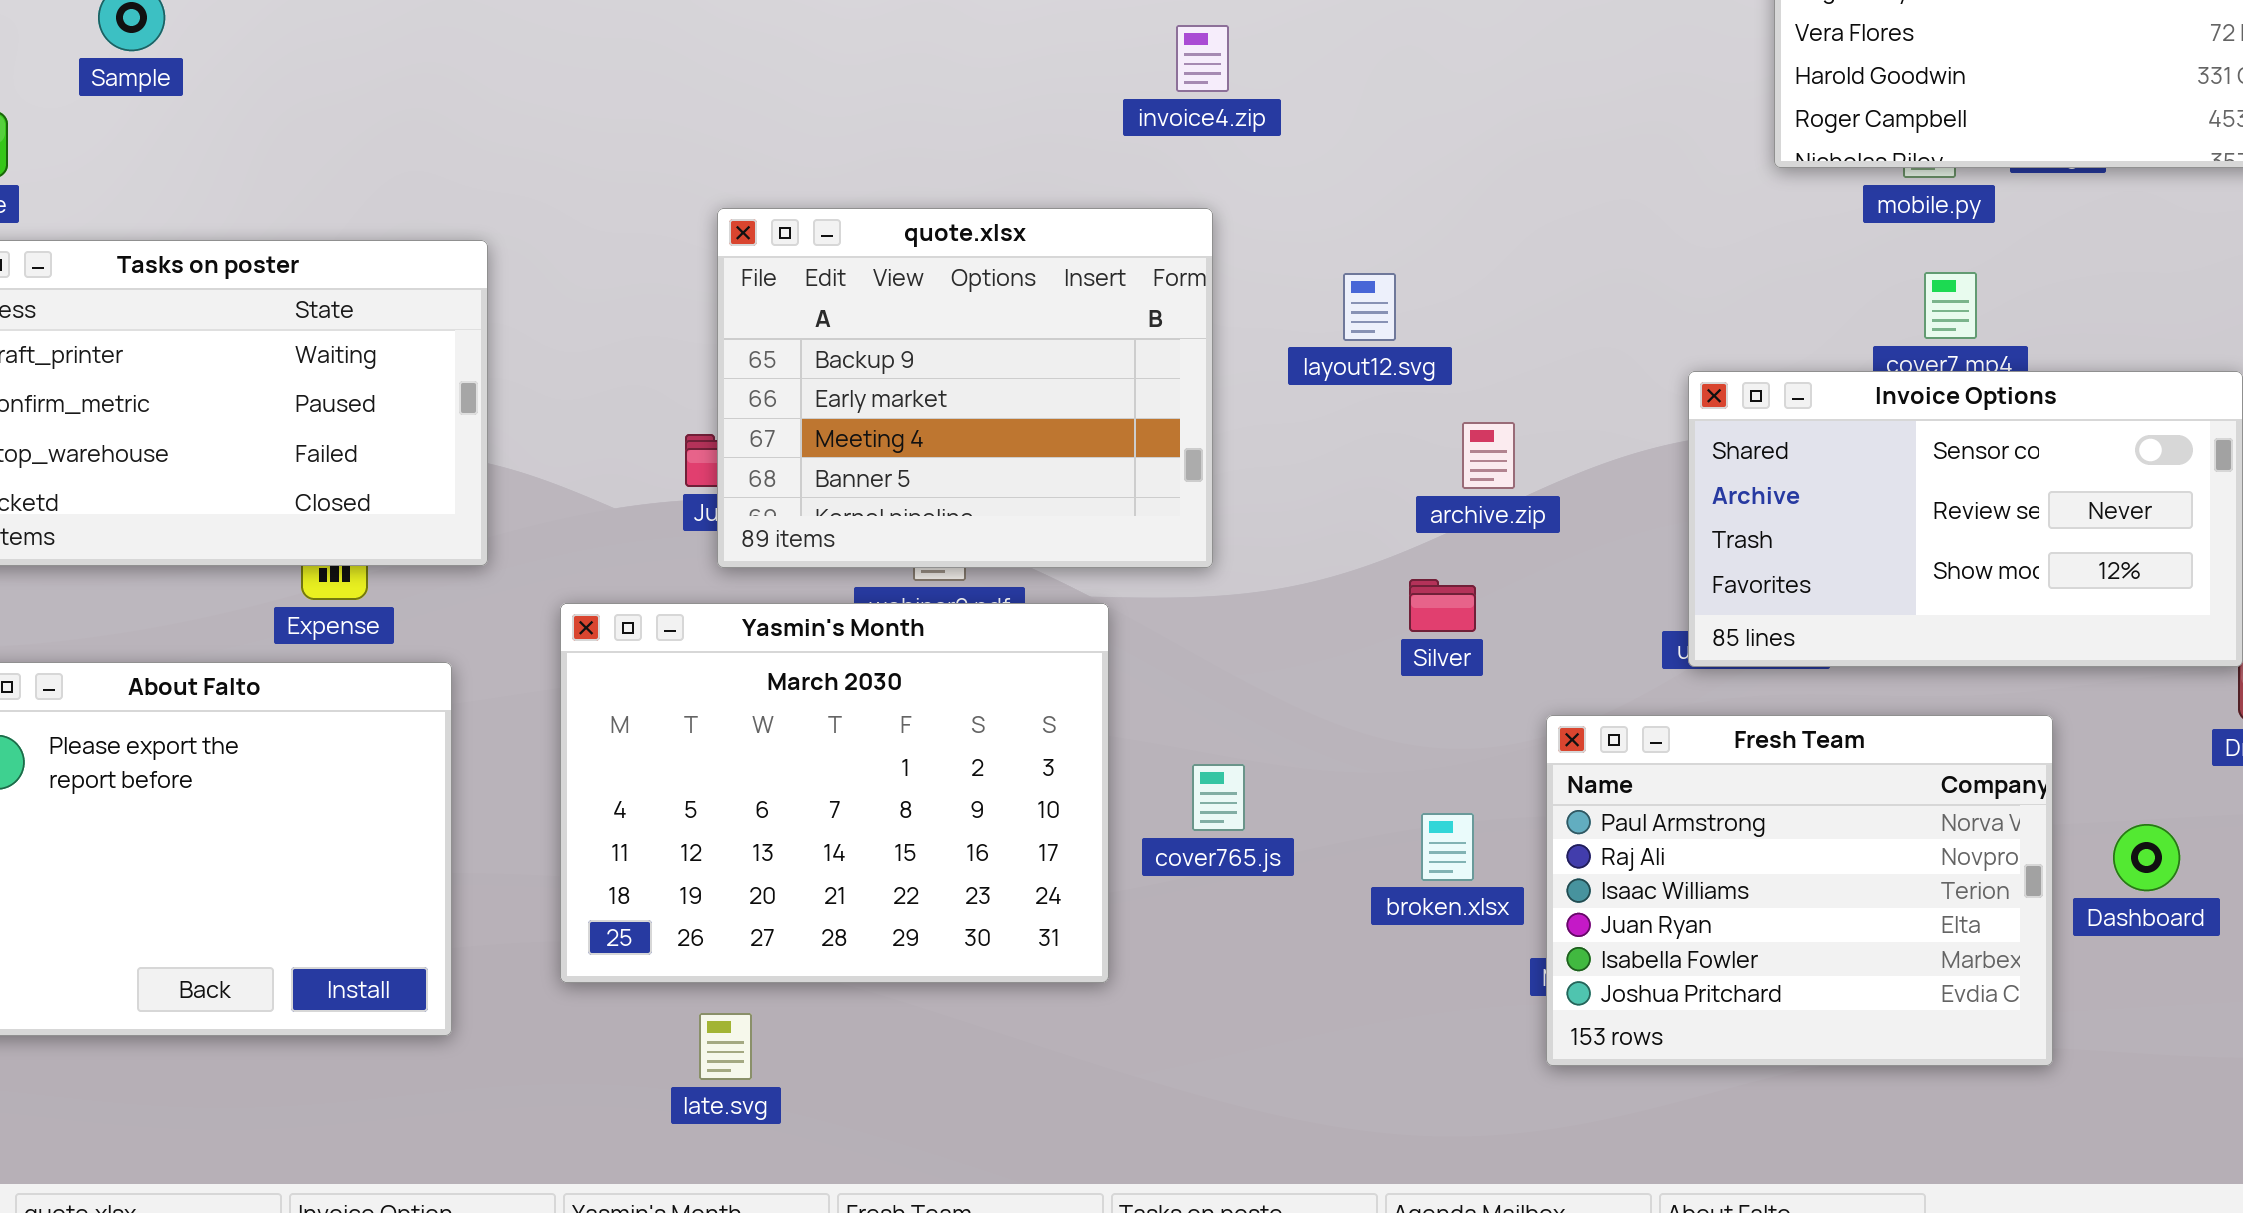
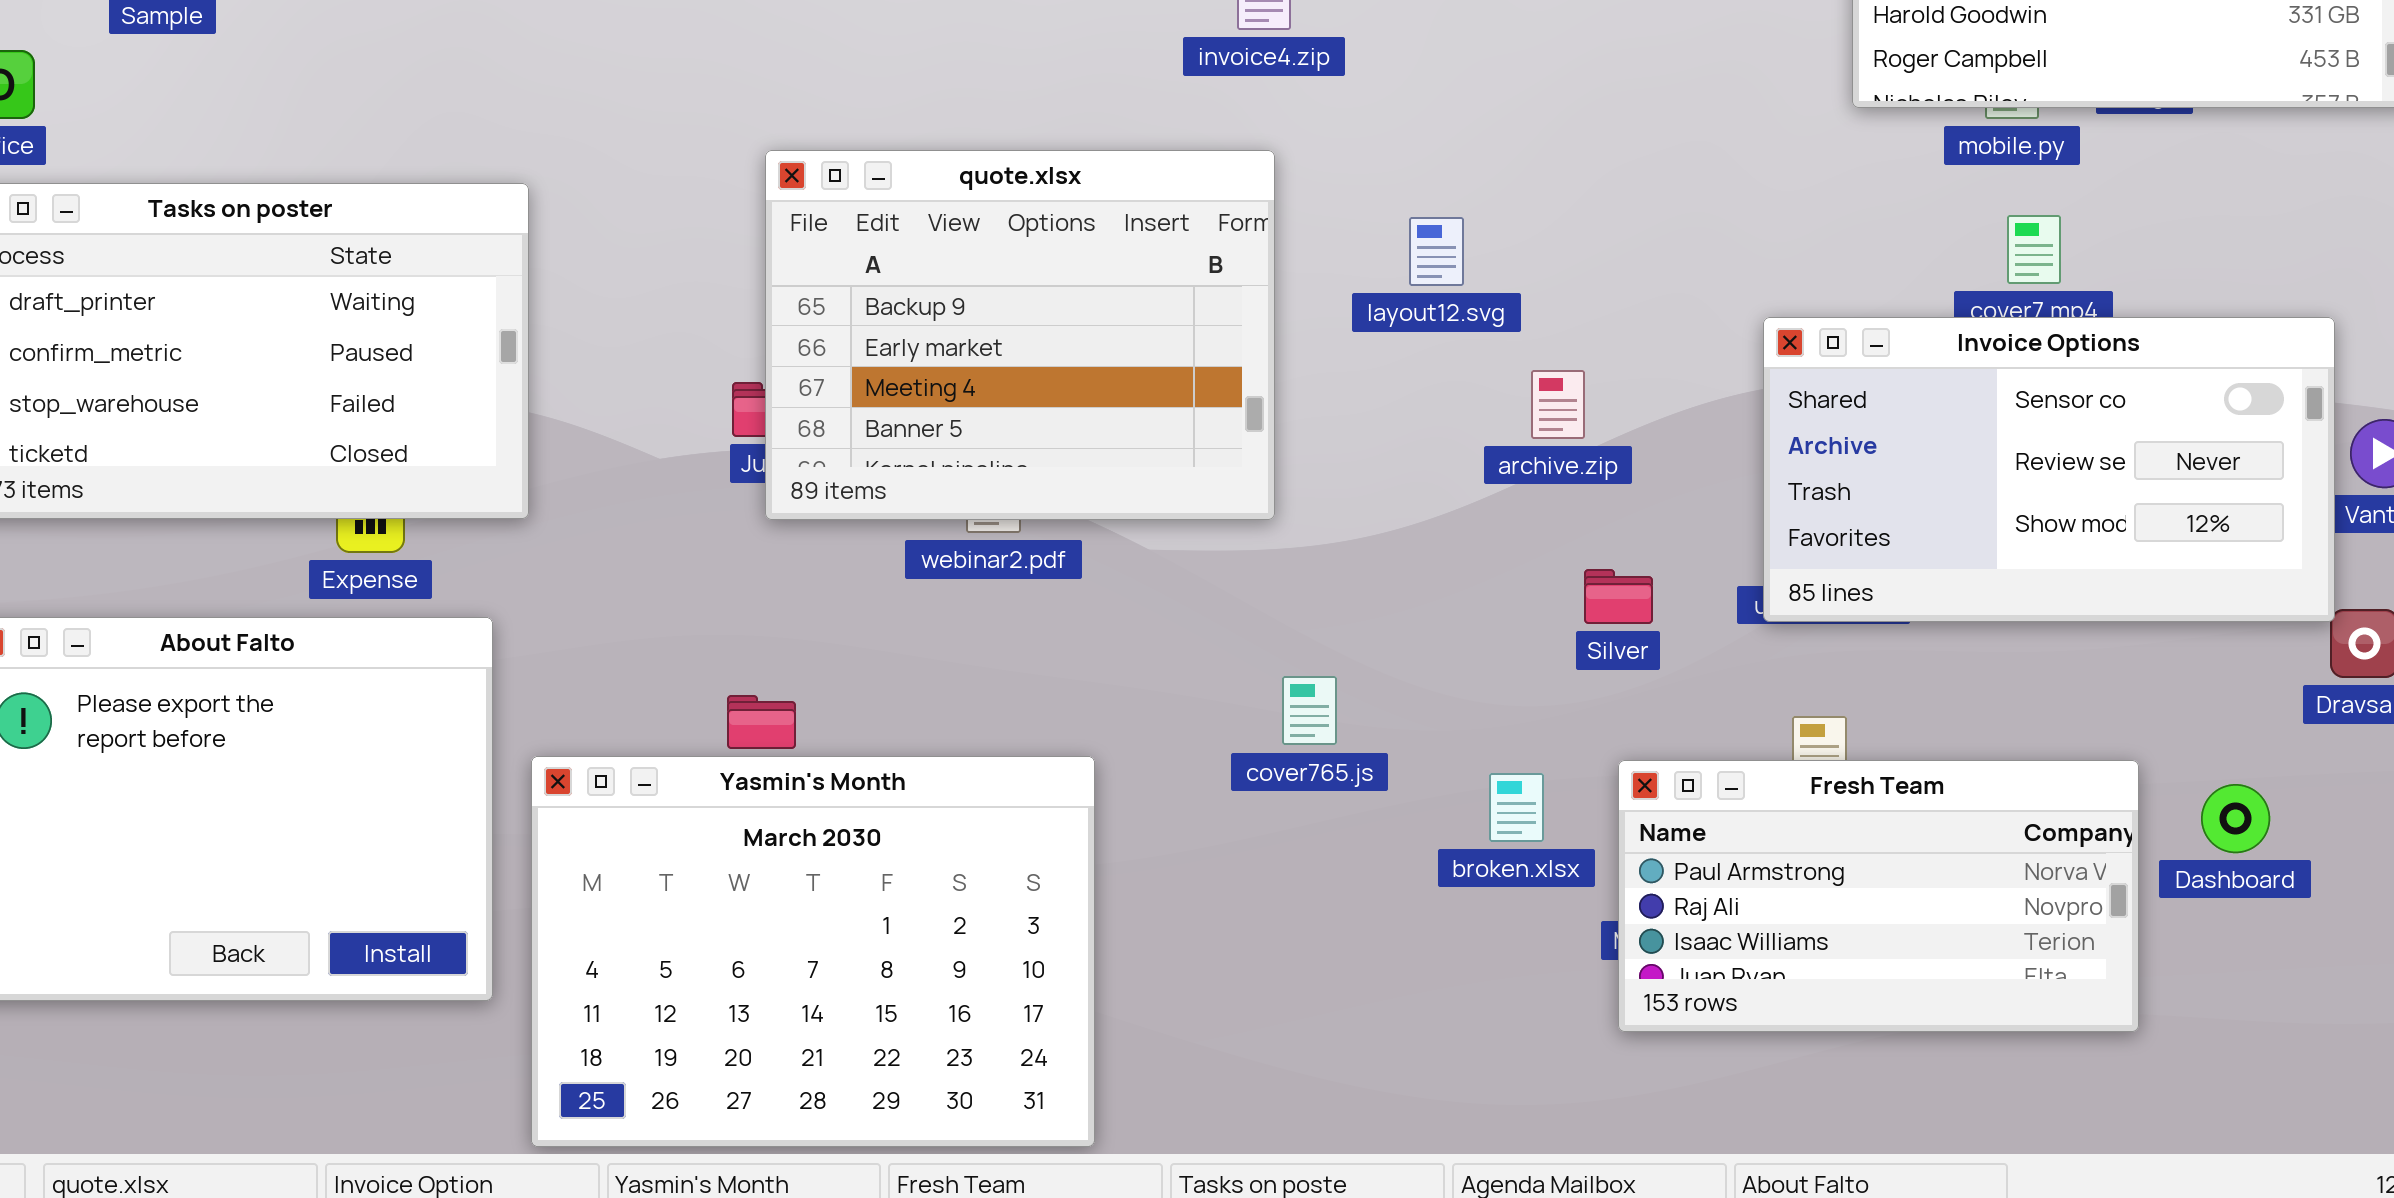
Silver: [1409,579,1476,632] -> [1584,569,1653,624], moved
Yasmin's Month: [560,603,1109,983] -> [531,756,1095,1147], moved
Fresh Team: [1546,715,2053,1066] -> [1618,760,2139,1032], resized
cover765.js: [1192,764,1245,831] -> [1282,676,1337,745], moved

